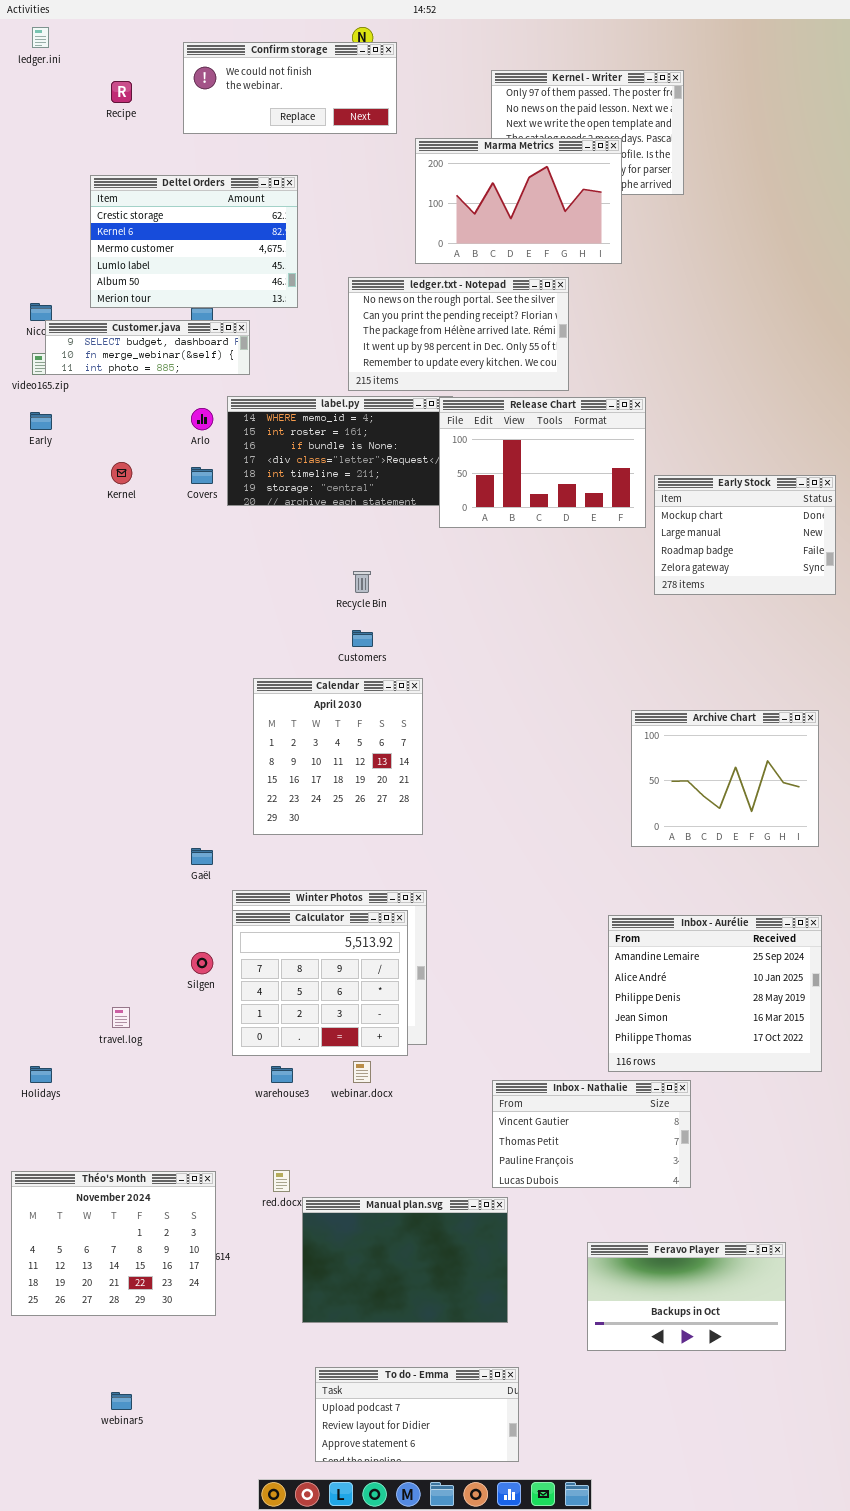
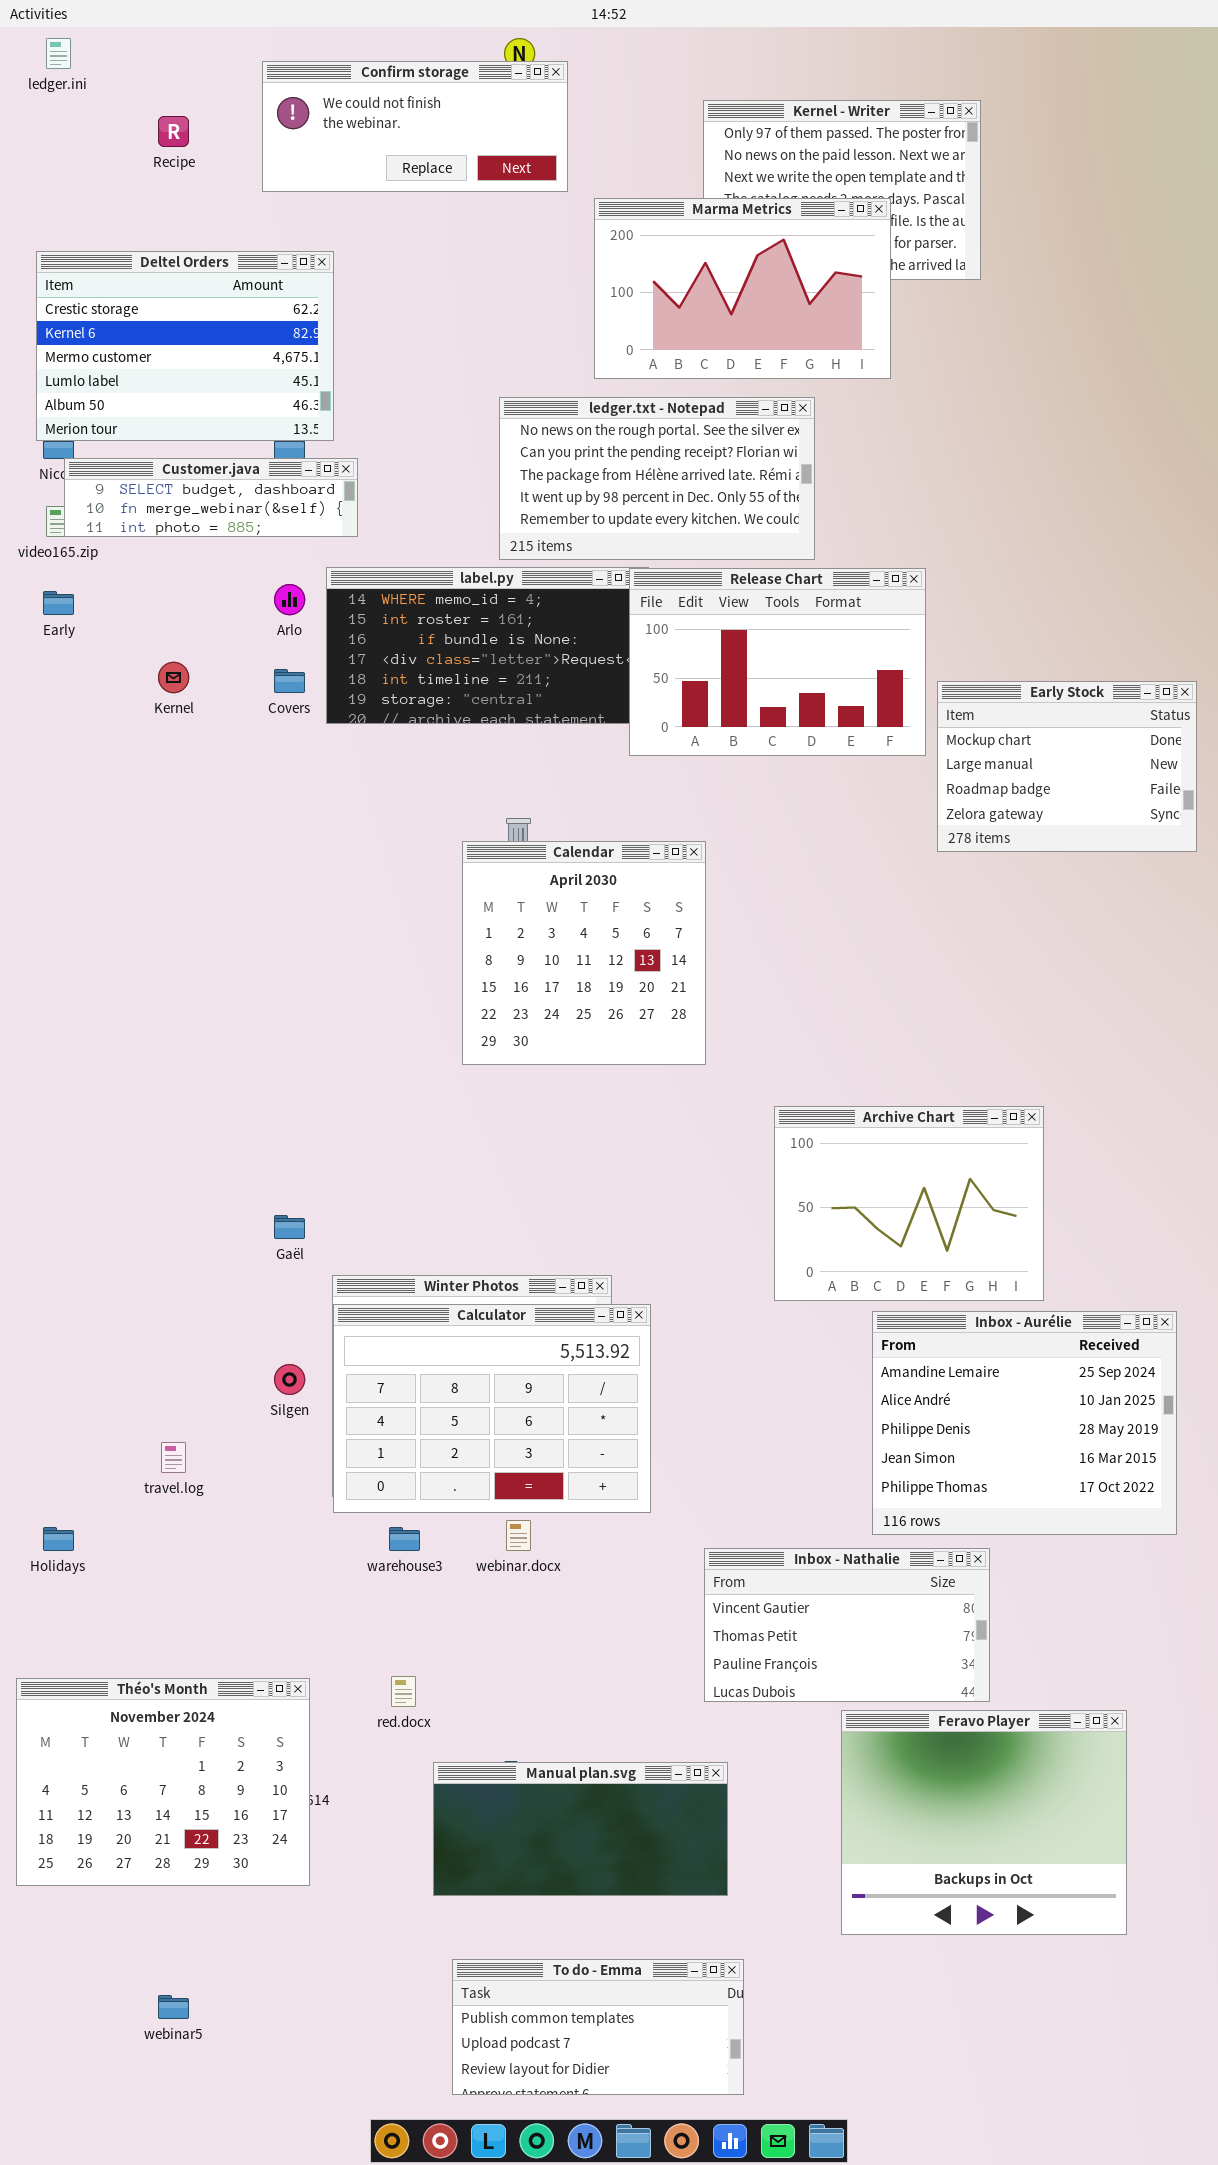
Deltel Orders: [90,175,298,308] -> [36,251,334,441], moved
Calendar: [253,678,423,835] -> [462,841,706,1065], moved
Archive Chart: [631,710,819,847] -> [774,1106,1044,1301], moved
Calculator: [232,910,408,1056] -> [333,1304,651,1513], resized
Manual plan.svg: [302,1197,508,1323] -> [433,1762,728,1896], resized
Feravo Player: [587,1242,786,1351] -> [841,1710,1127,1935], resized
To do - Emma: [315,1367,519,1462] -> [452,1959,744,2095], scrolled up 1 row

